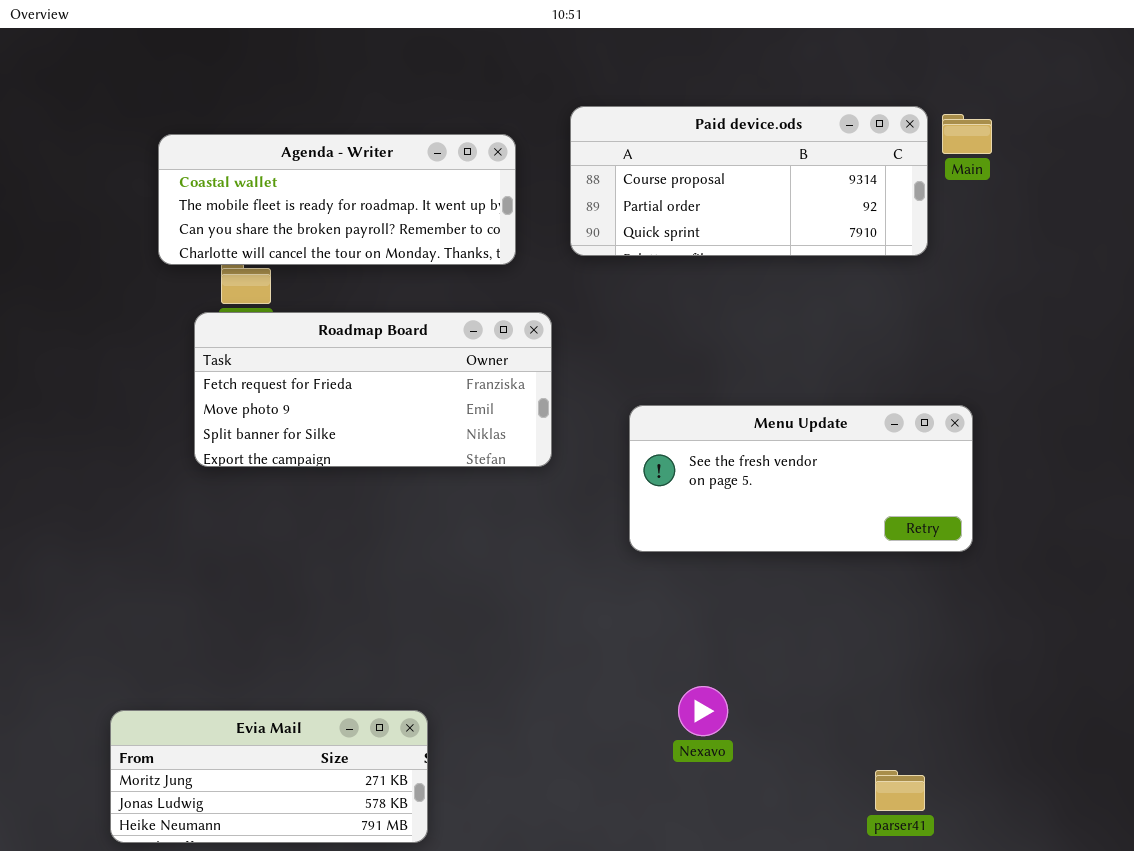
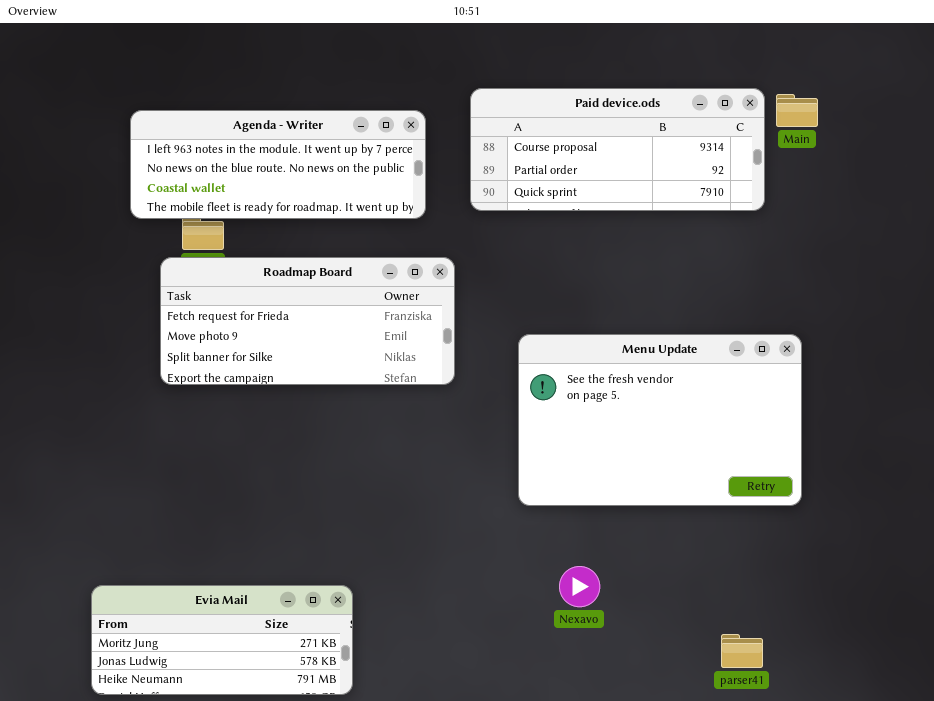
Agenda - Writer: [158,134,516,265] -> [130,110,426,219], scrolled up 2 rows
Menu Update: [629,405,973,552] -> [518,334,802,506], resized

